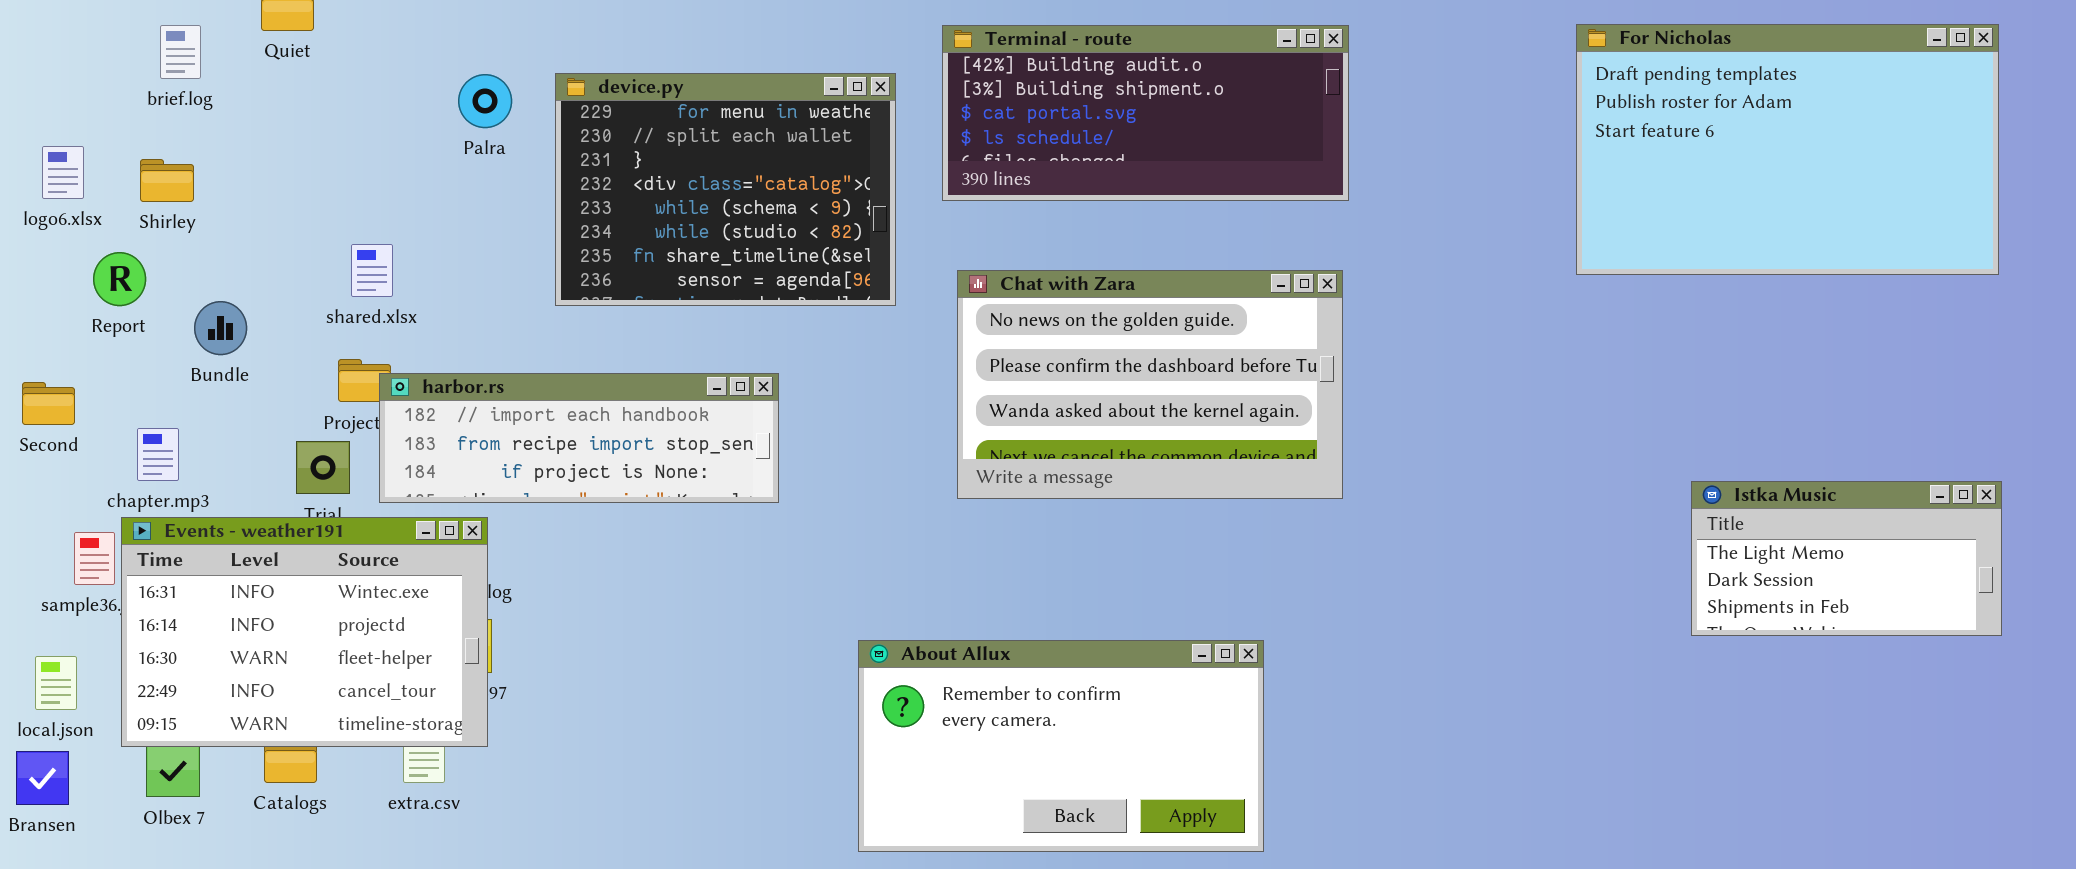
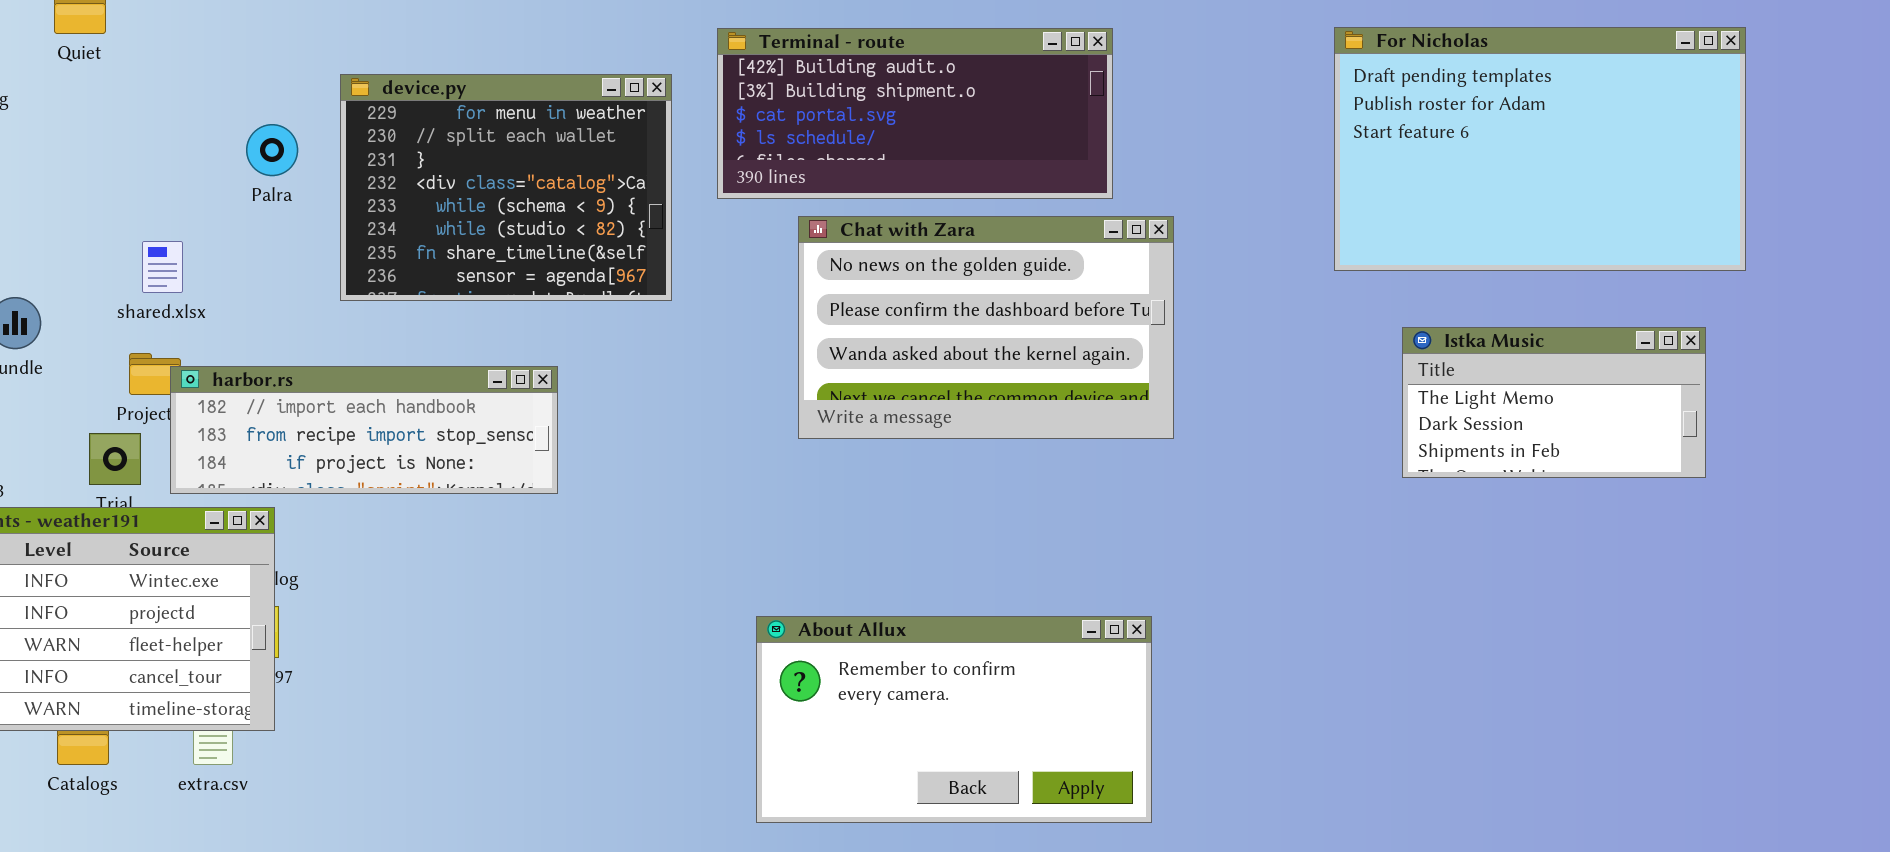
Palra: [458,74,512,128] -> [246,124,298,176], moved
Chat with Zara: [957,270,1343,499] -> [798,216,1174,439], moved
Istka Music: [1691,481,2002,636] -> [1402,327,1706,478], moved
About Allux: [858,640,1264,852] -> [756,616,1152,823], moved

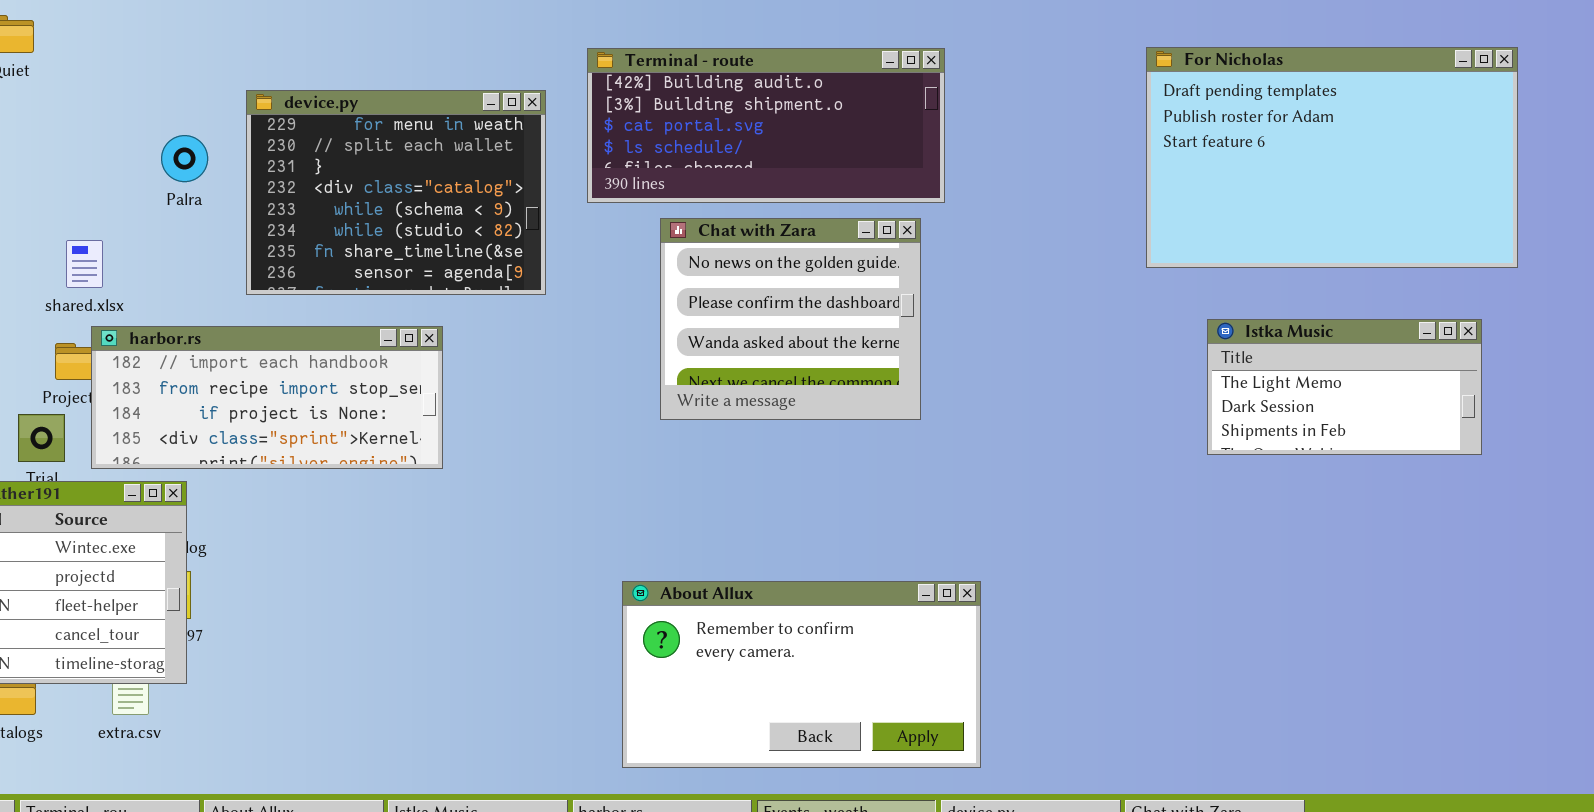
Chat with Zara: [798,216,1174,439] -> [660,218,921,420], resized
harbor.rs: [170,366,558,494] -> [91,326,443,469], resized

